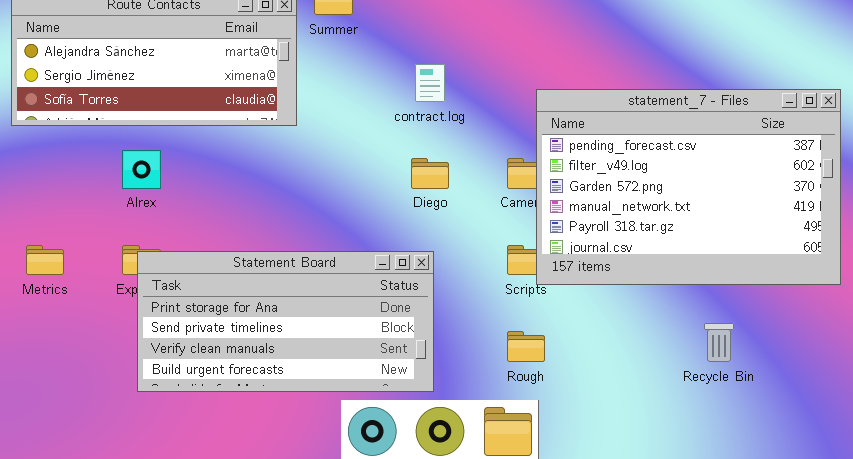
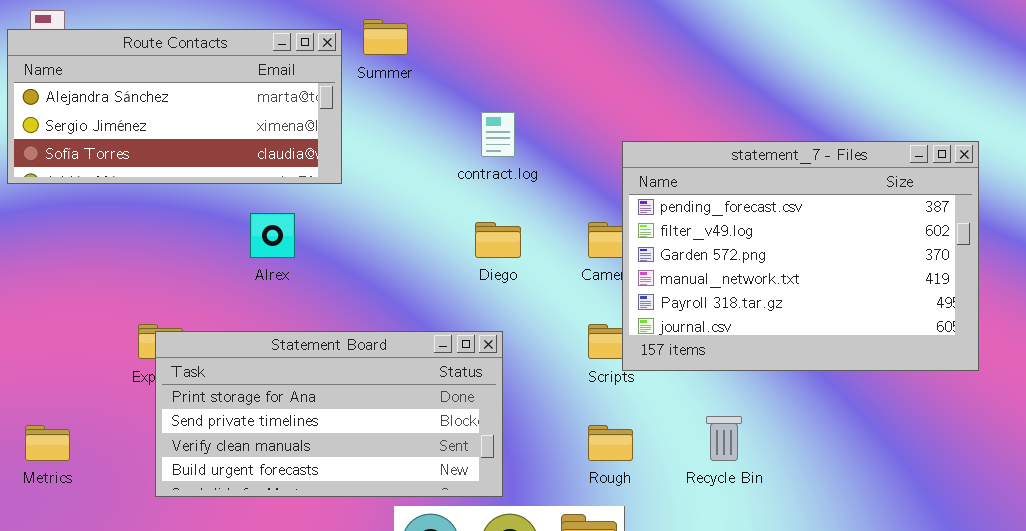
Alrex: [122,150,161,189] -> [250,213,295,258], moved
Metrics: [26,245,64,275] -> [25,425,70,461], moved
Recycle Bin: [704,323,734,362] -> [706,416,742,461], moved

